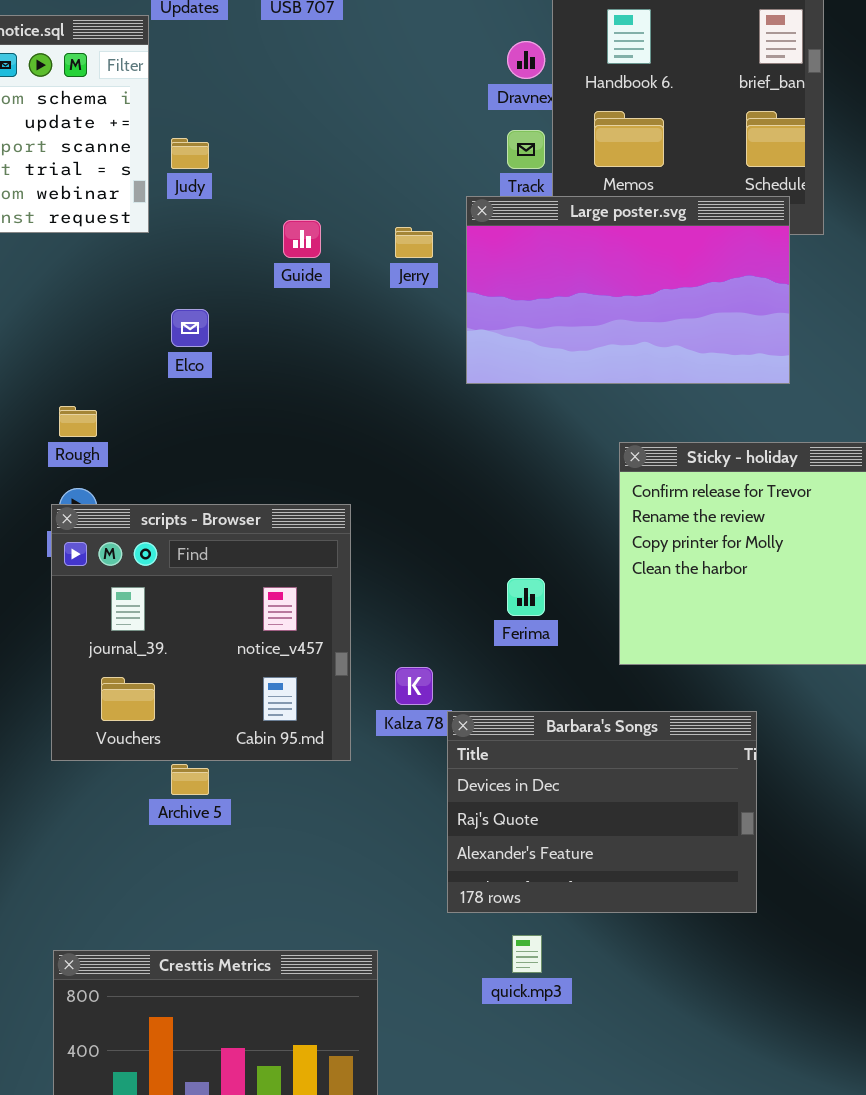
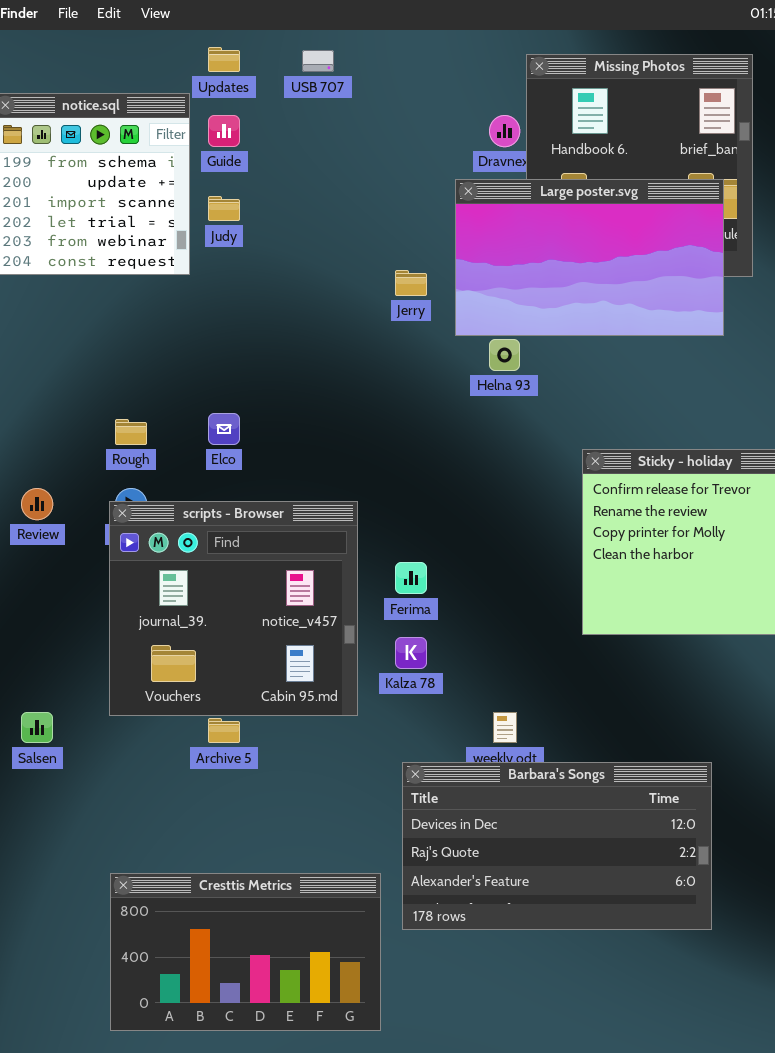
Large poster.svg: [466,196,790,384] -> [455,179,724,336], moved
Guide: [283,220,321,258] -> [208,115,240,147], moved
Elco: [171,309,209,347] -> [208,413,240,445], moved
Ferima: [507,578,545,616] -> [395,562,427,594], moved
Barbara's Songs: [447,711,757,913] -> [402,762,712,930], moved, resized

